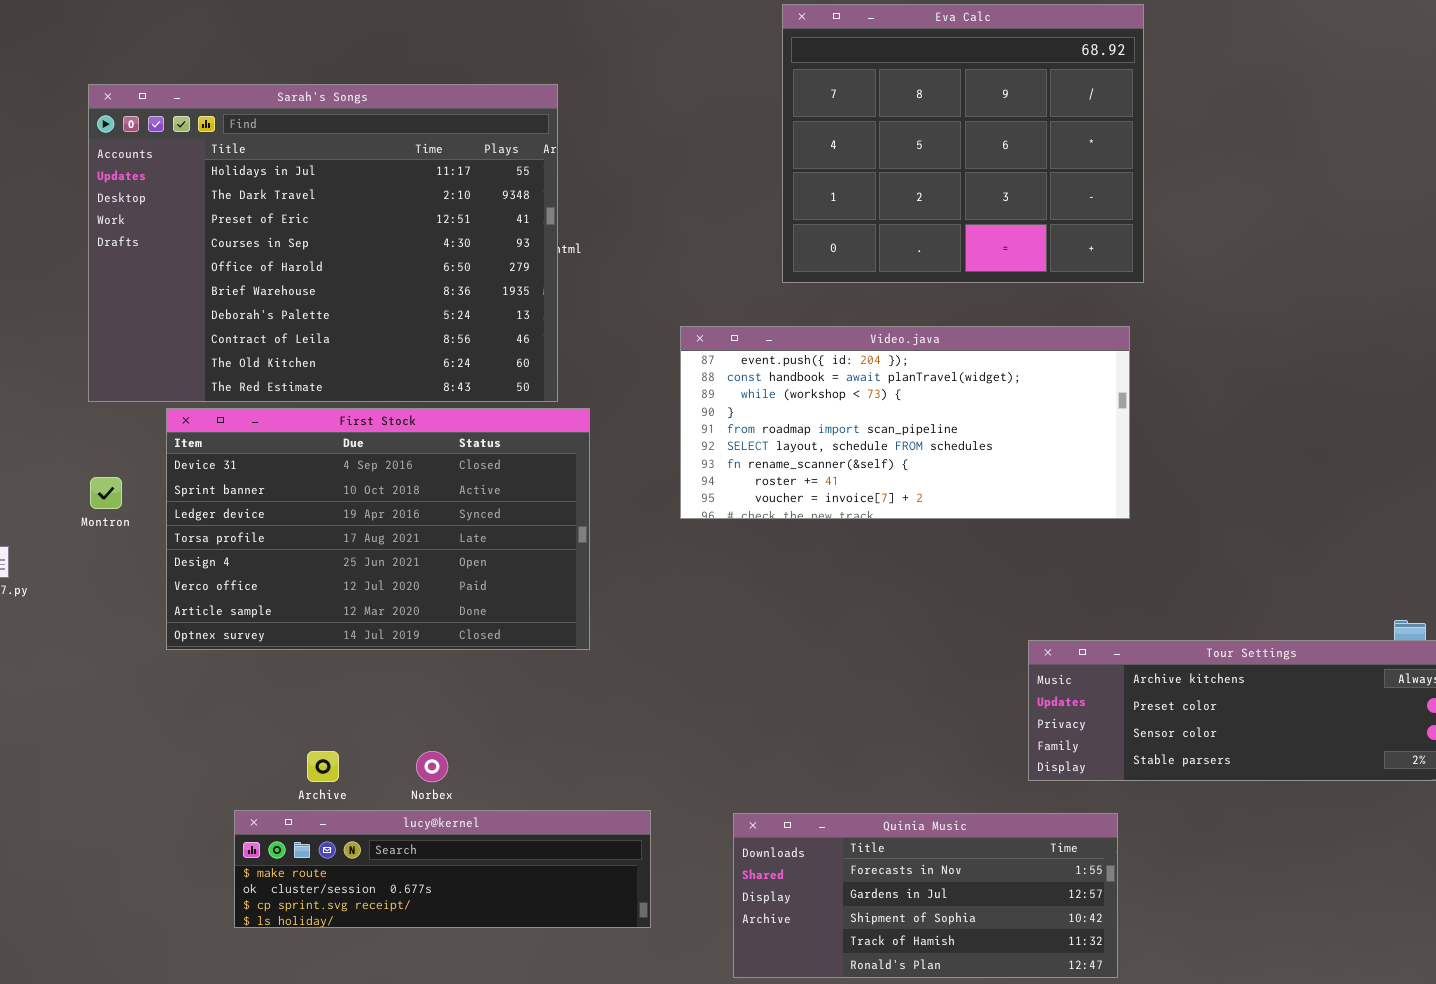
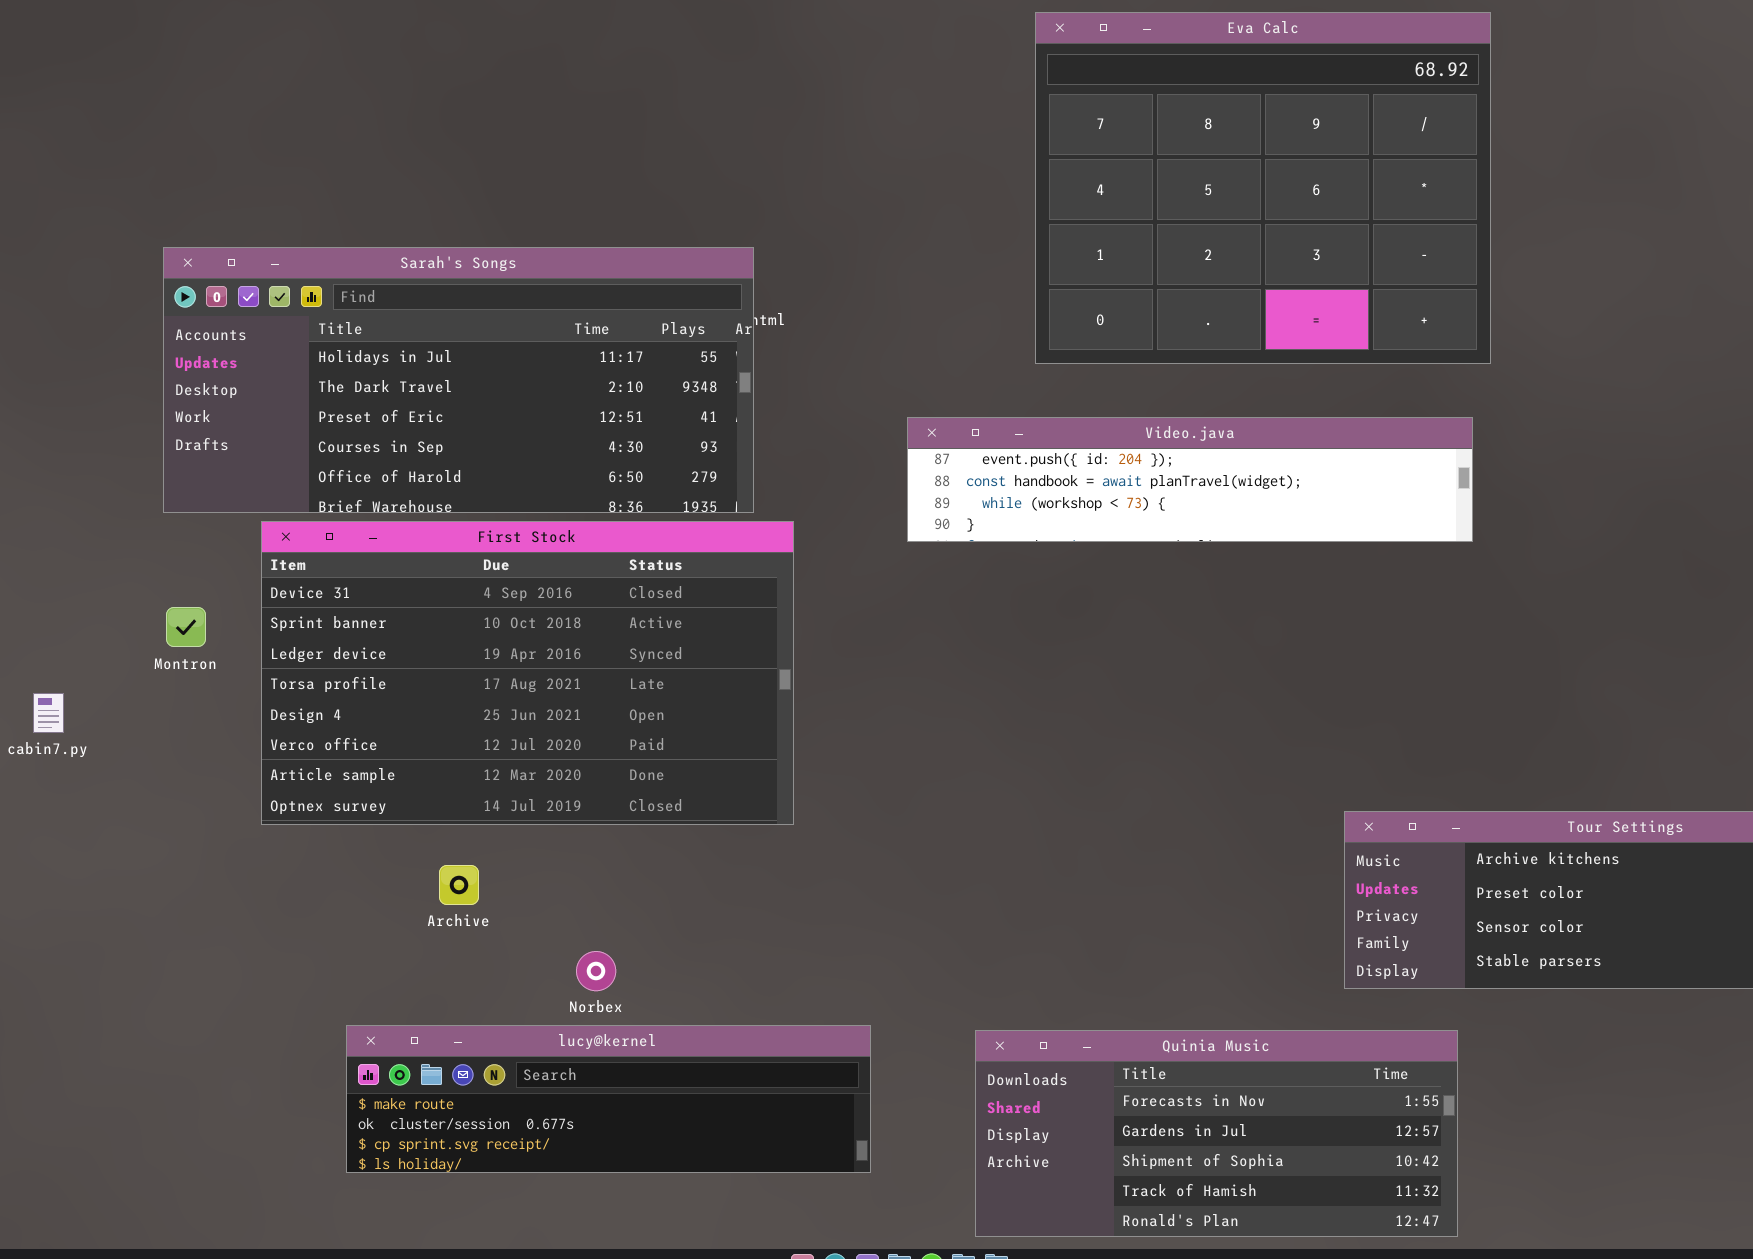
Sarah's Songs: [88,84,558,402] -> [163,247,754,513], resized
Video.java: [680,326,1130,519] -> [907,417,1473,542], resized
Archive: [307,751,339,782] -> [439,865,479,905], moved

